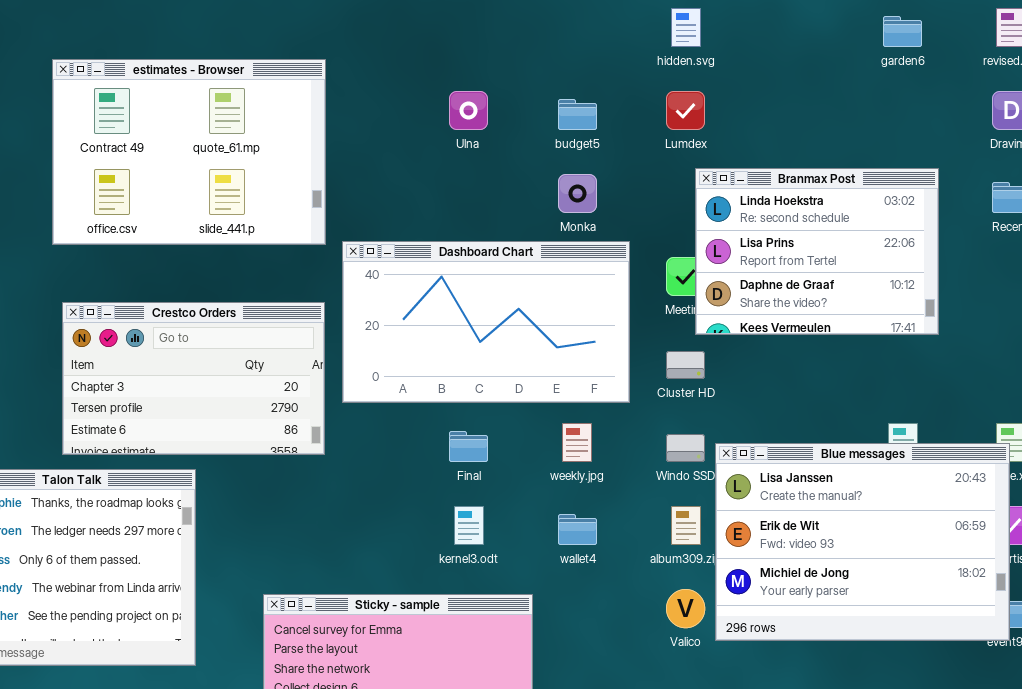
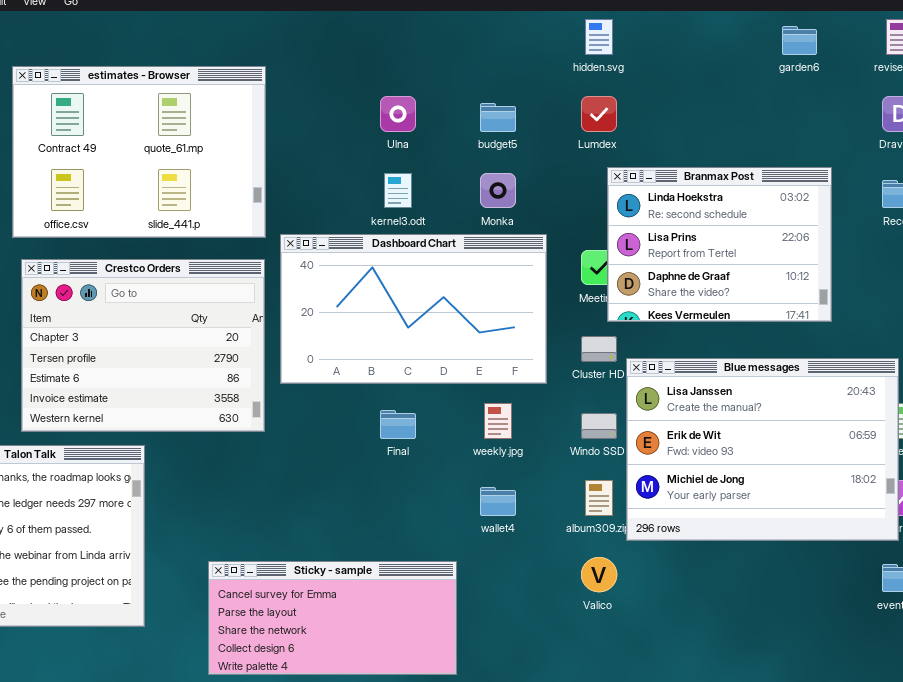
Crestco Orders: [62,302,325,455] -> [21,259,265,432], resized
Blue messages: [715,443,1010,641] -> [626,358,899,541], moved
kernel3.odt: [454,506,484,545] -> [384,173,412,208], moved

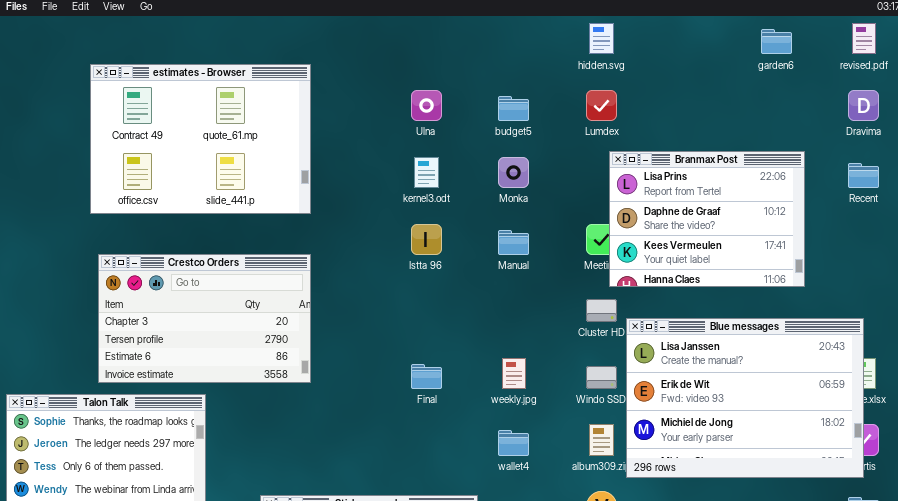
Branmax Post: [607,167,832,322] -> [609,151,805,287], scrolled down 1 row
Dashboard Chart: [280,234,547,384] -> none, closed
Crestco Orders: [21,259,265,432] -> [98,254,311,383], resized

